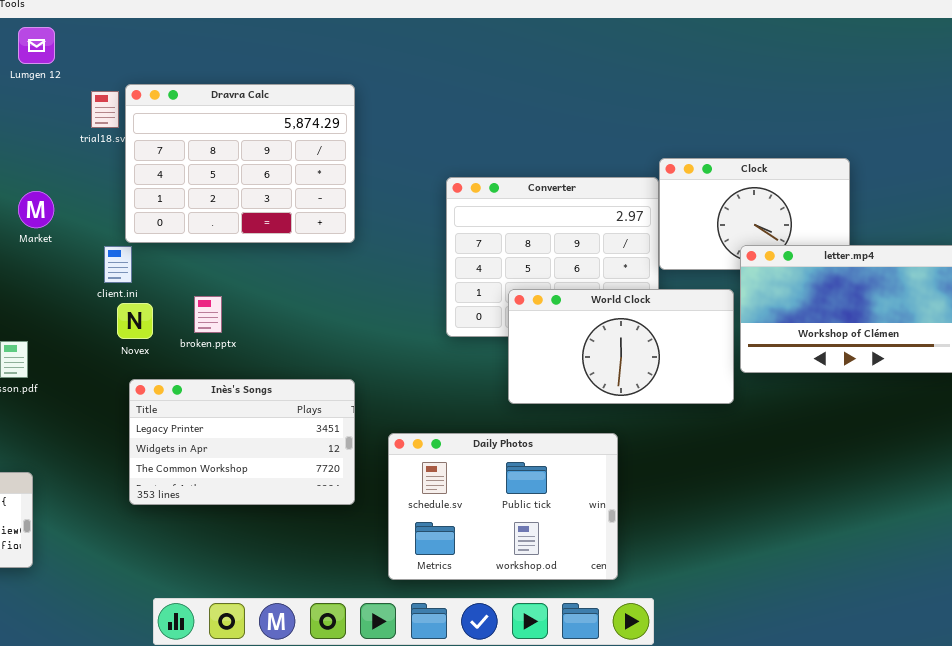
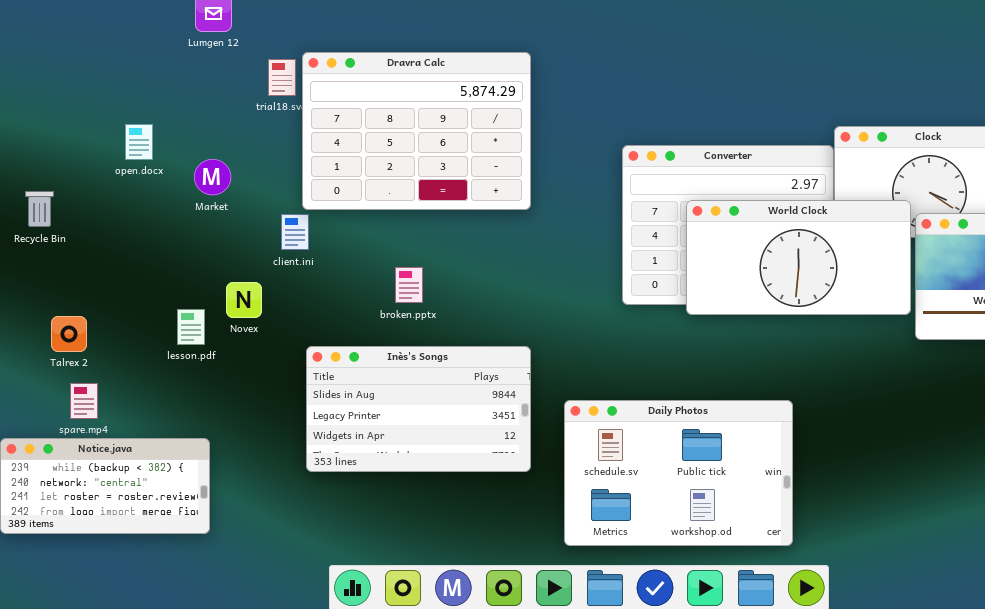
World Clock: [508,289,734,404] -> [686,200,911,315], moved
broken.pptx: [194,296,222,333] -> [395,267,423,303], moved
Novex: [117,303,153,339] -> [226,282,262,318], moved
Inès's Songs: [129,379,355,505] -> [306,346,531,472], scrolled up 1 row

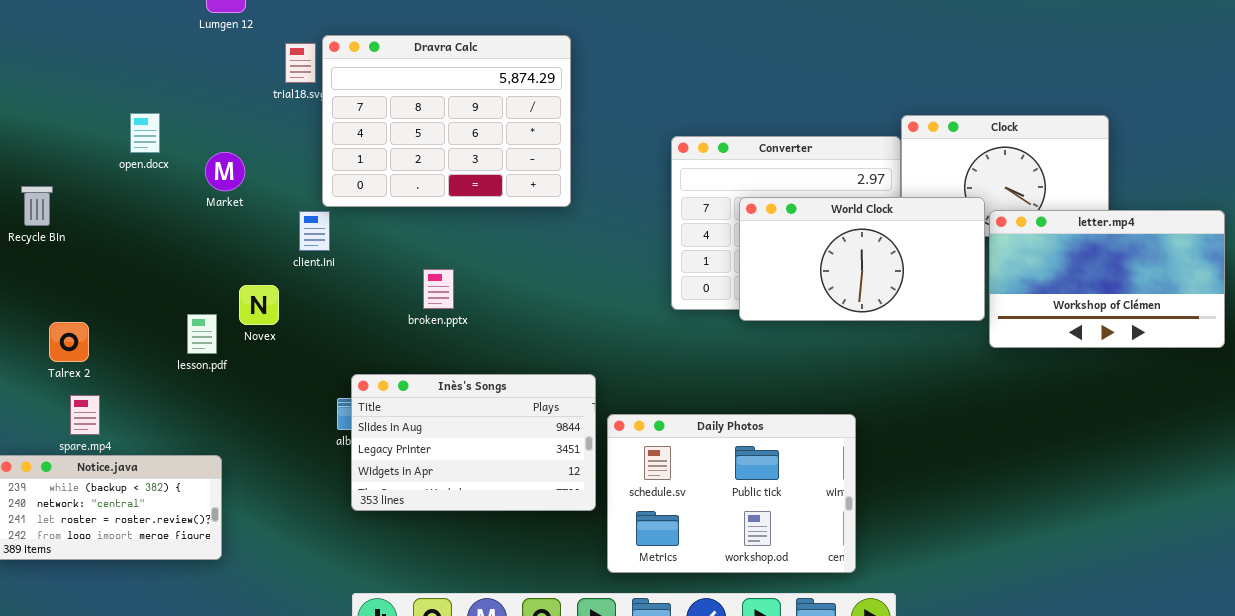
Inès's Songs: [306,346,531,472] -> [351,374,596,511], moved

